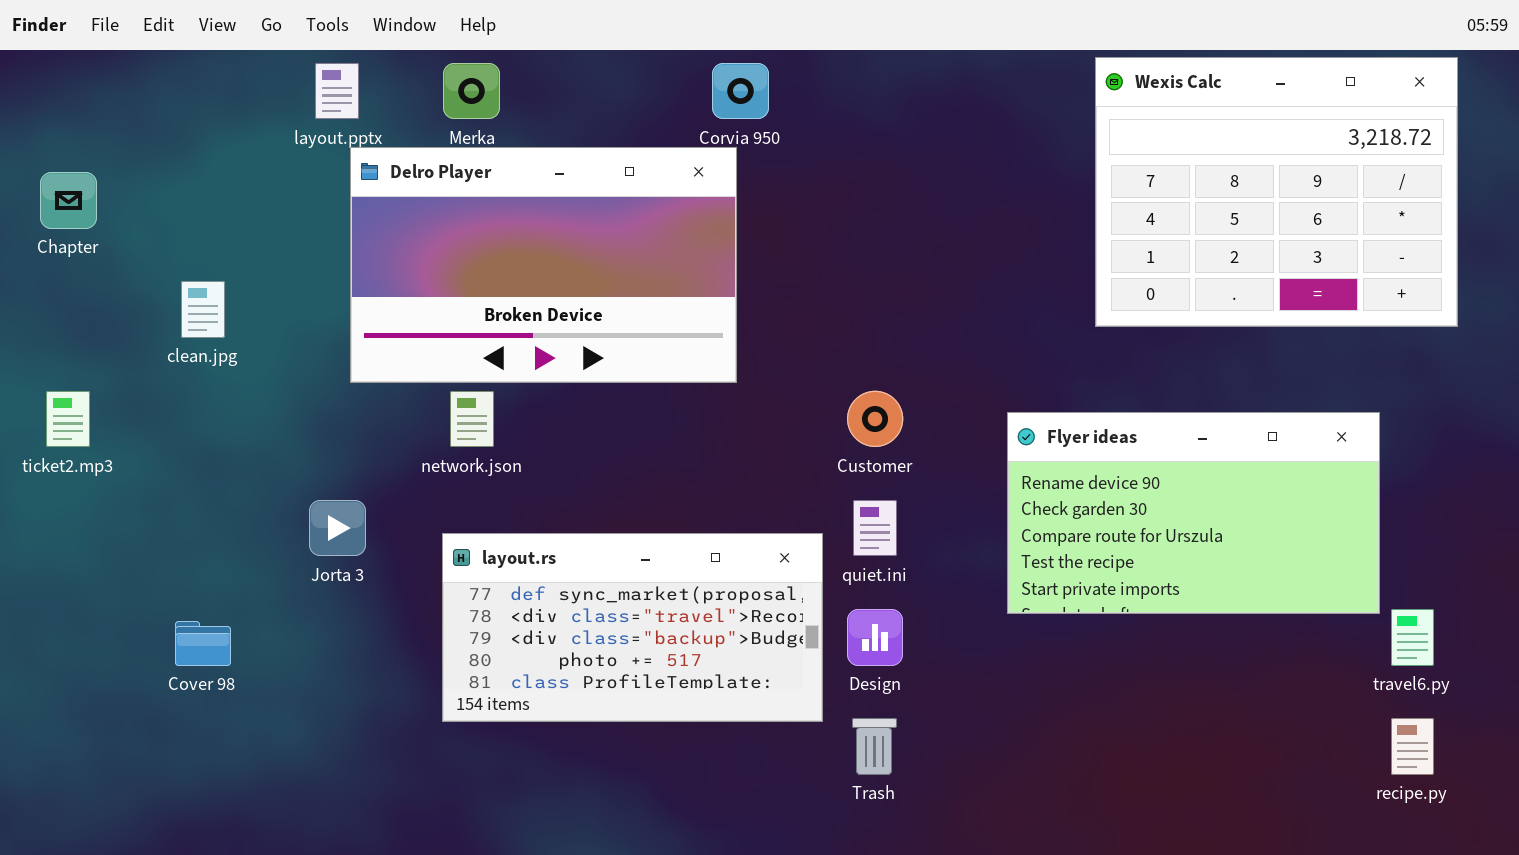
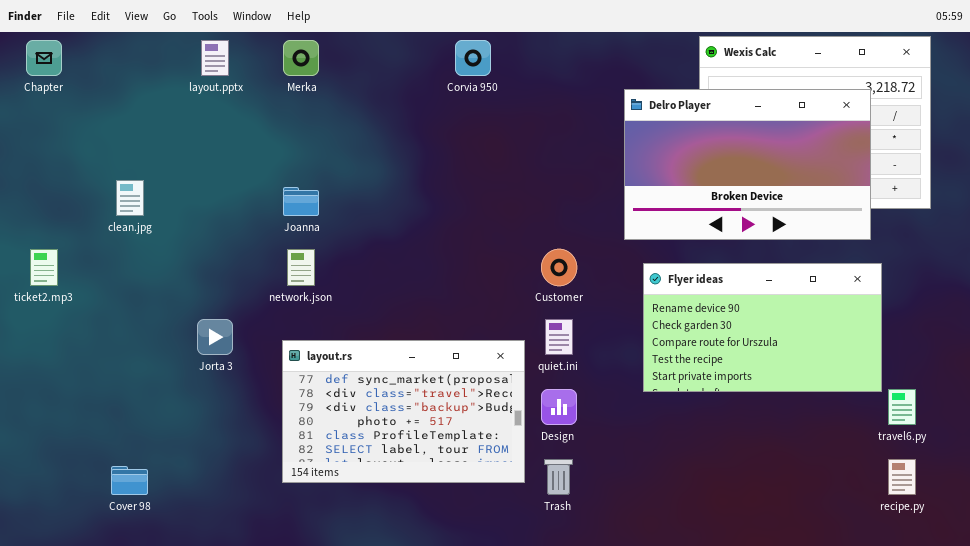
Delro Player: [350,147,737,383] -> [624,89,871,240], moved
Chapter: [40,172,97,229] -> [26,40,62,76], moved
layout.rs: [442,533,823,722] -> [282,340,525,483], resized
Cover 98: [175,621,231,666] -> [111,466,148,495], moved

